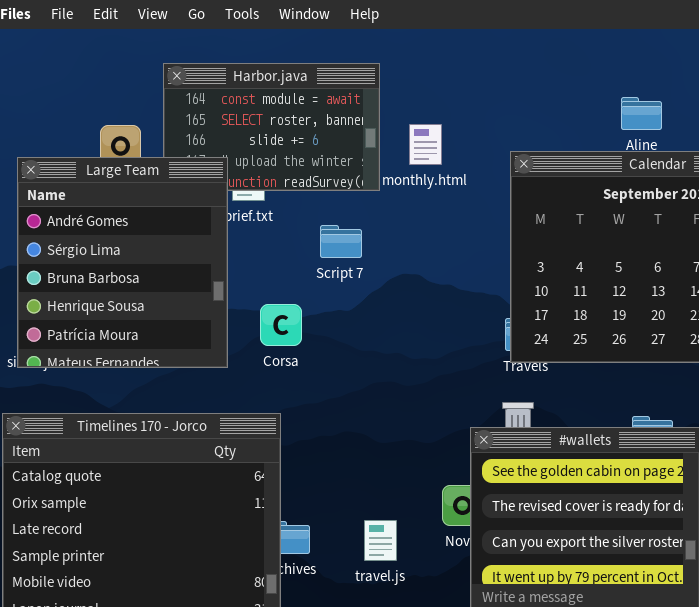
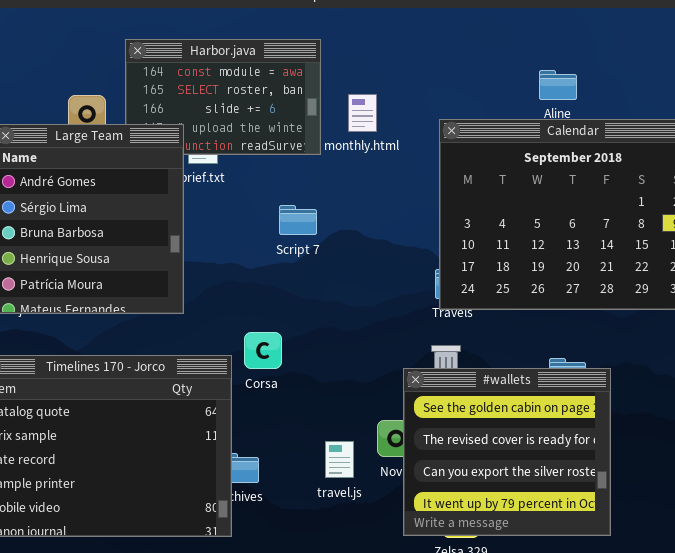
Script 7: [320,225,362,258] -> [279,205,317,235], moved
Corsa: [260,304,302,346] -> [244,332,282,369], moved
travel.js: [364,520,397,561] -> [325,441,354,478], moved

